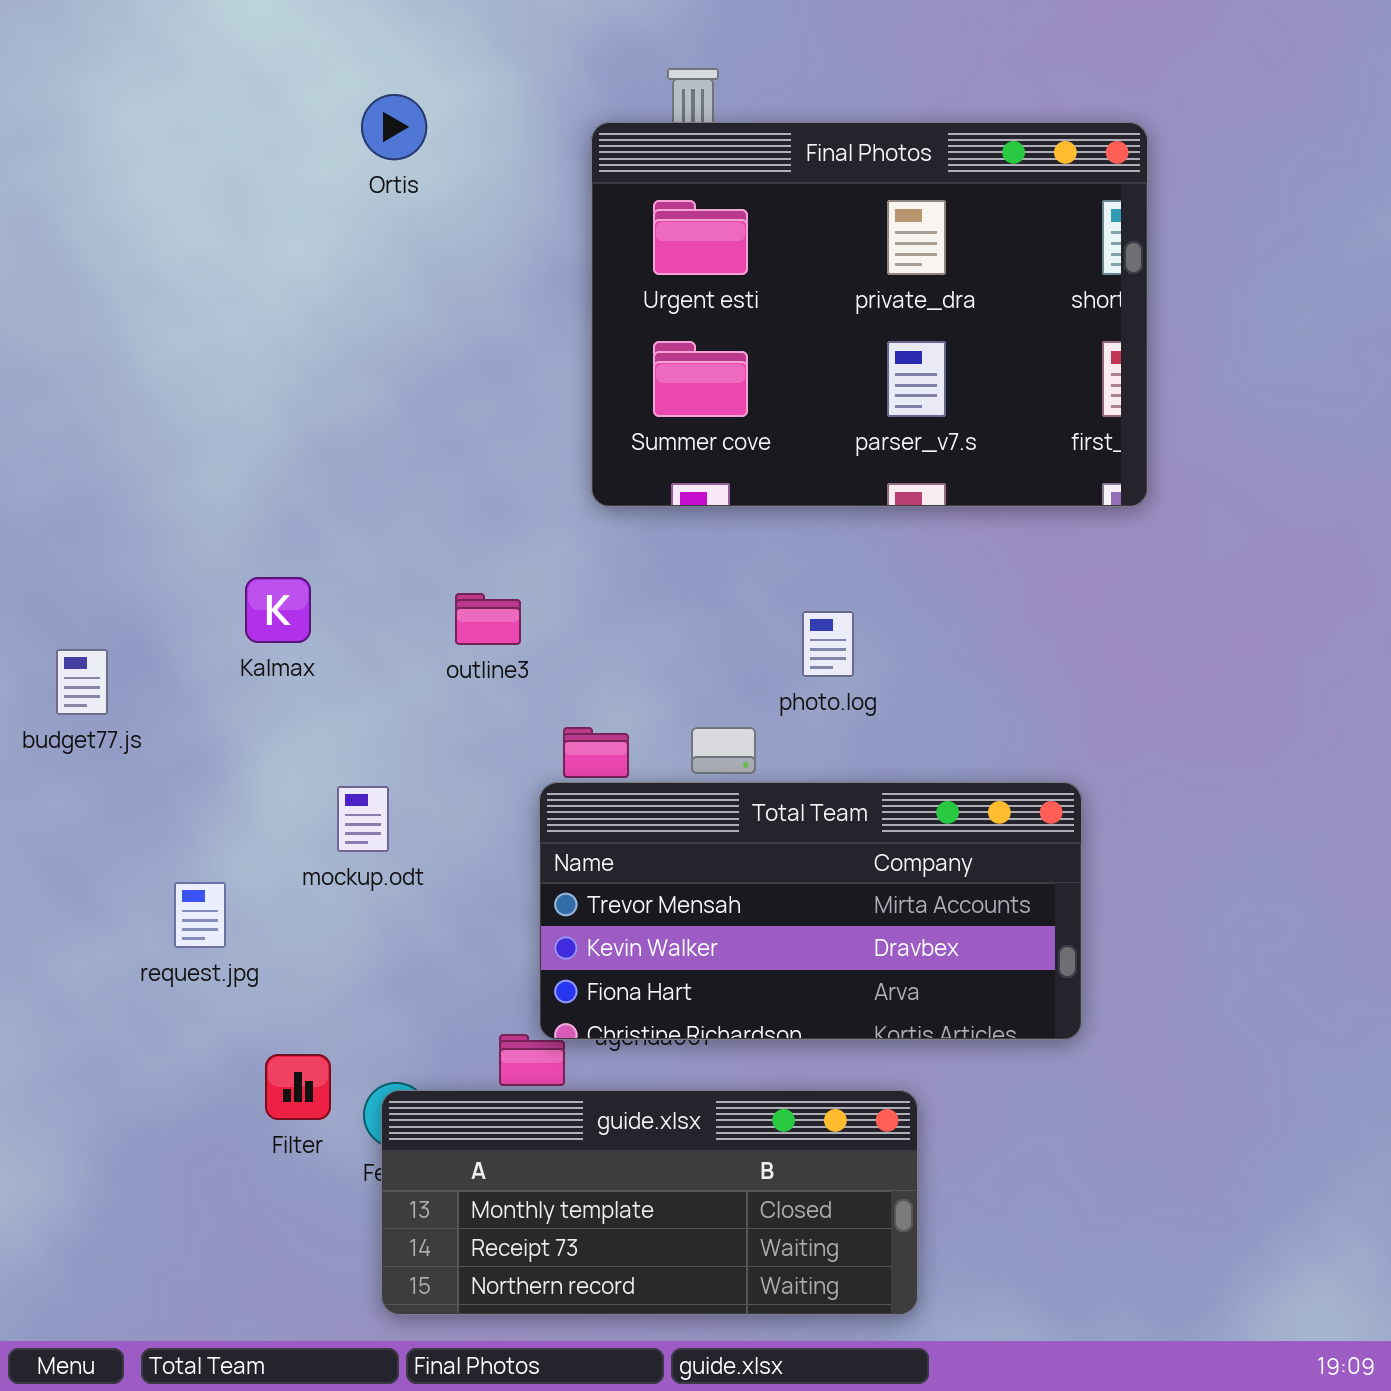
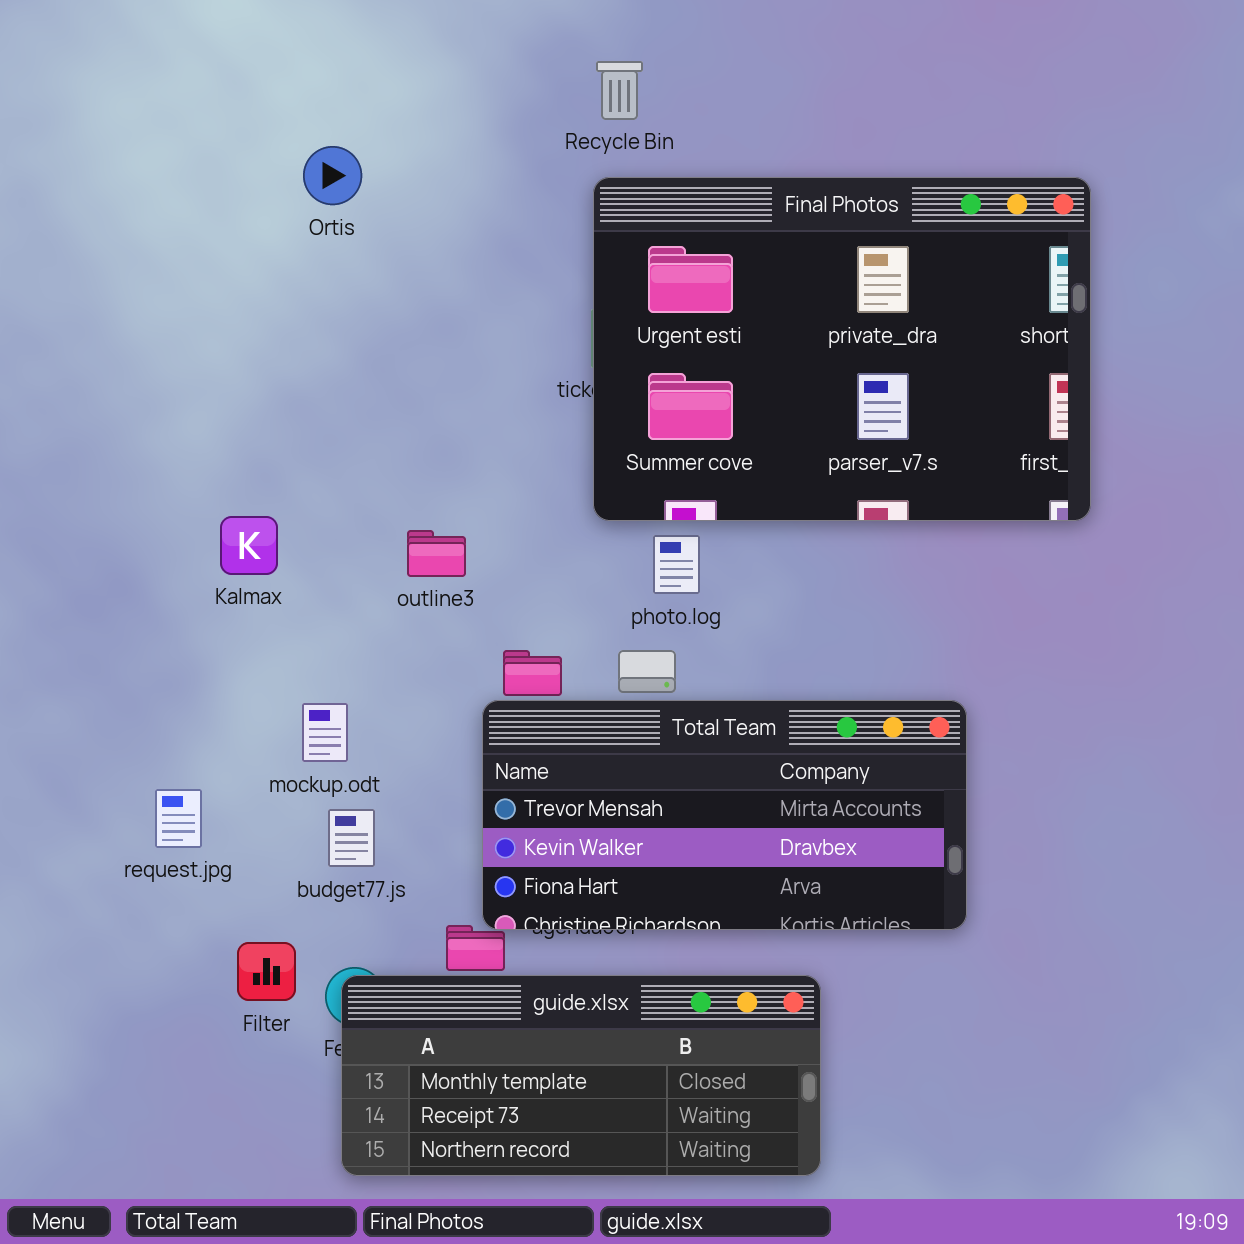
Ortis: [361,94,427,160] -> [303,146,362,205], moved
Final Photos: [591,122,1148,507] -> [593,177,1091,521], moved
photo.log: [802,611,854,677] -> [653,535,700,594], moved
budget77.js: [56,649,108,715] -> [328,809,375,867], moved

